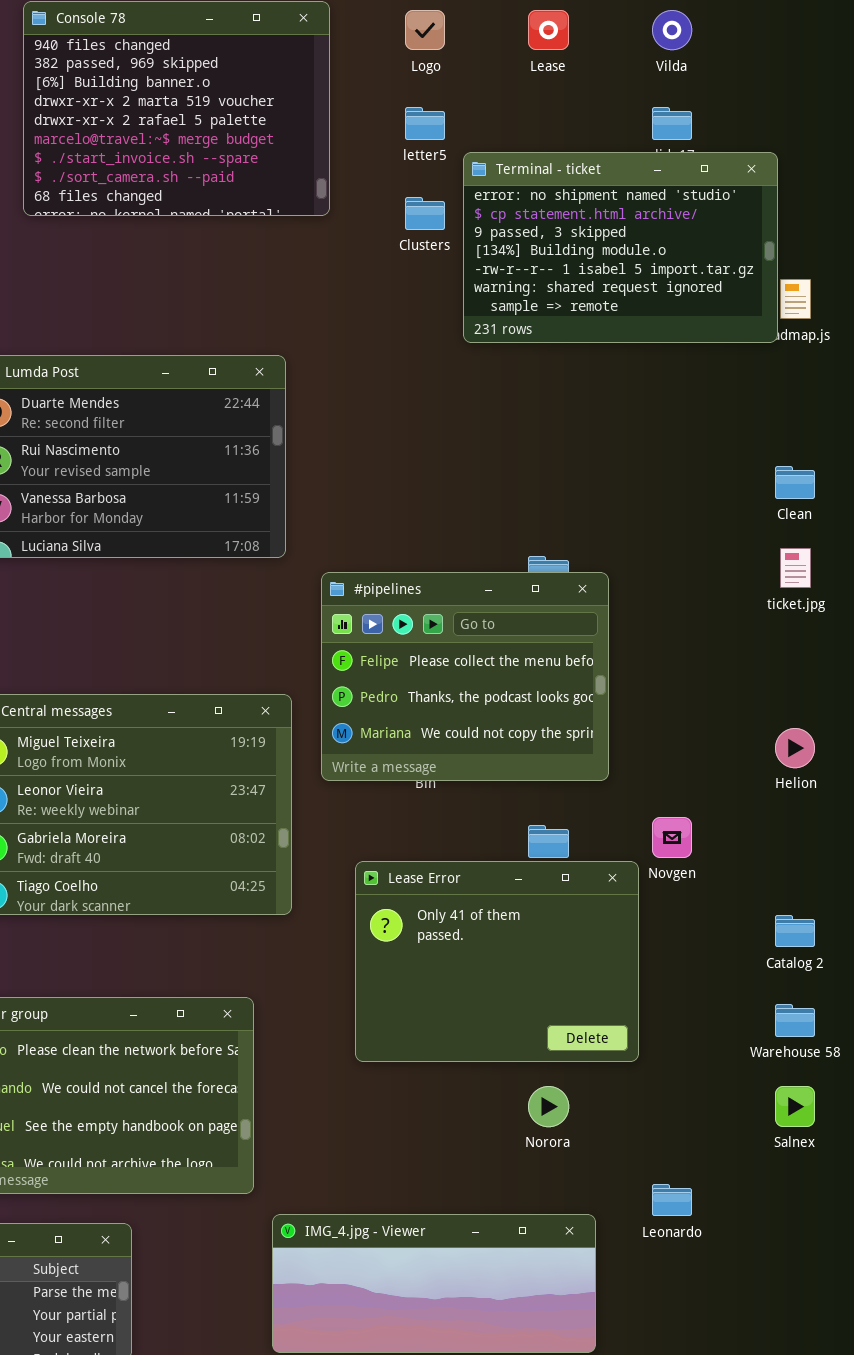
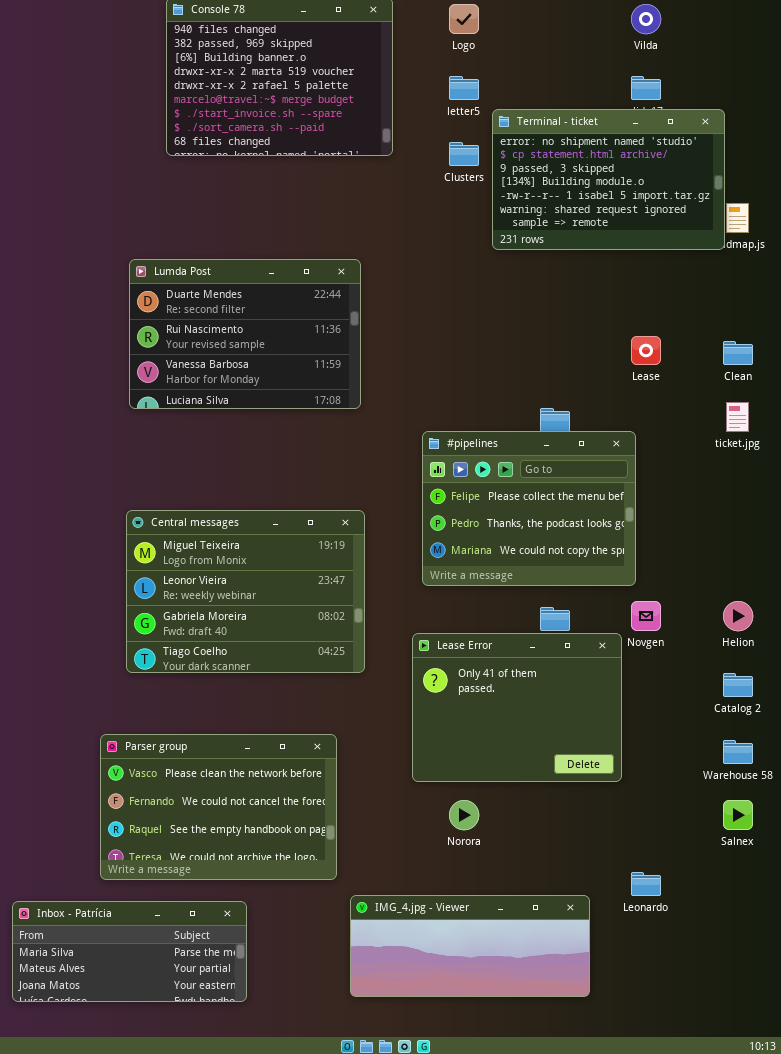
Lease: [528,10,569,50] -> [631,336,661,365], moved
#pipelines: [321,572,609,781] -> [422,431,636,586], moved
Helion: [775,728,815,768] -> [723,601,753,631], moved
Norora: [528,1086,569,1127] -> [449,800,479,830], moved

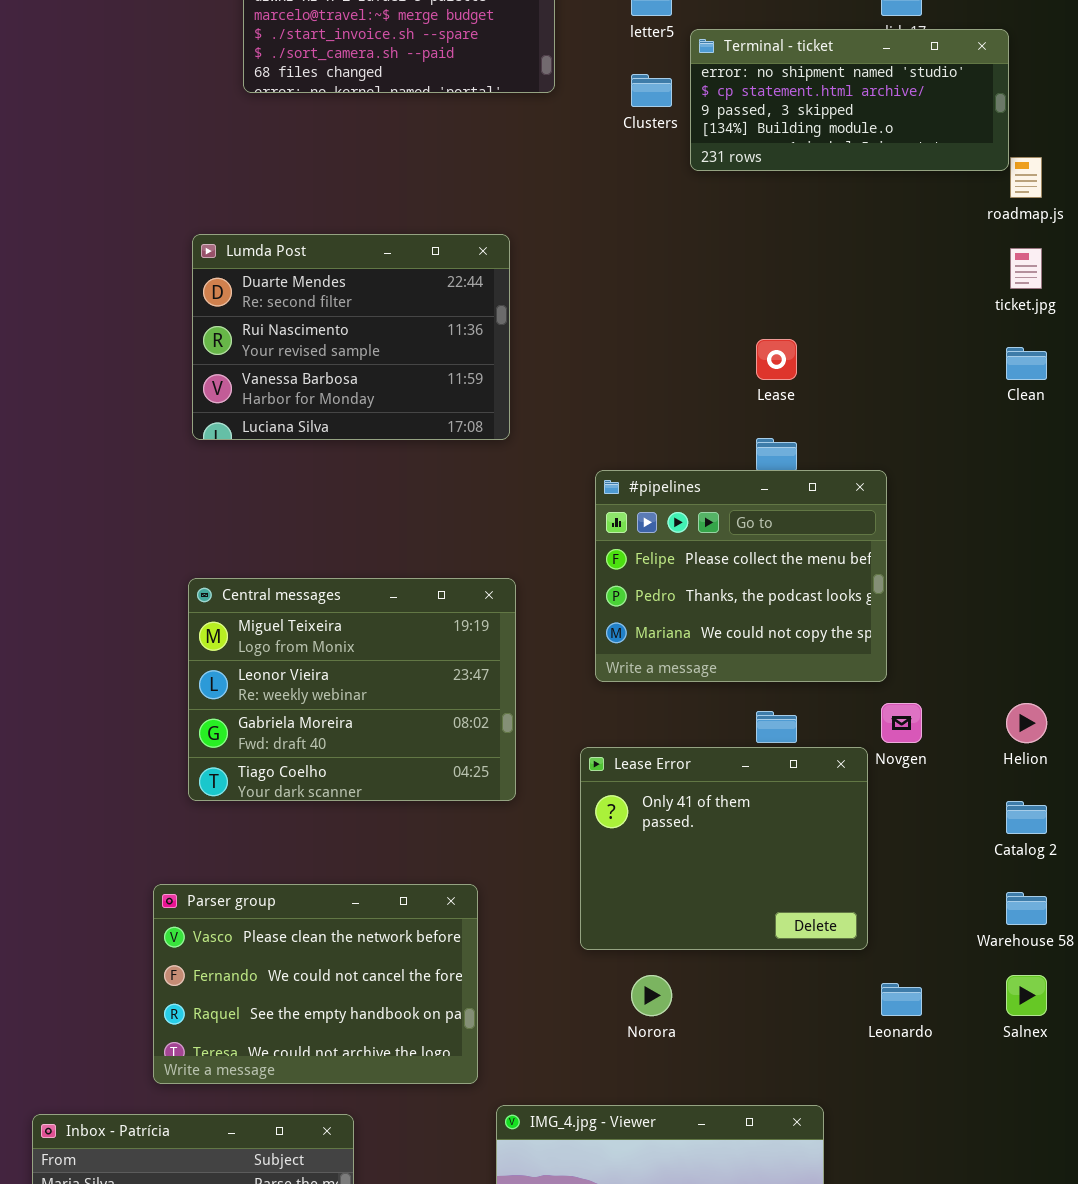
Terminal - ticket: [492,109,725,250] -> [690,29,1009,171], resized
Lease: [631,336,661,365] -> [756,339,797,380], moved
ticket.jpg: [726,402,749,432] -> [1010,248,1042,289], moved
Leonardo: [631,872,661,896] -> [881,983,922,1016], moved

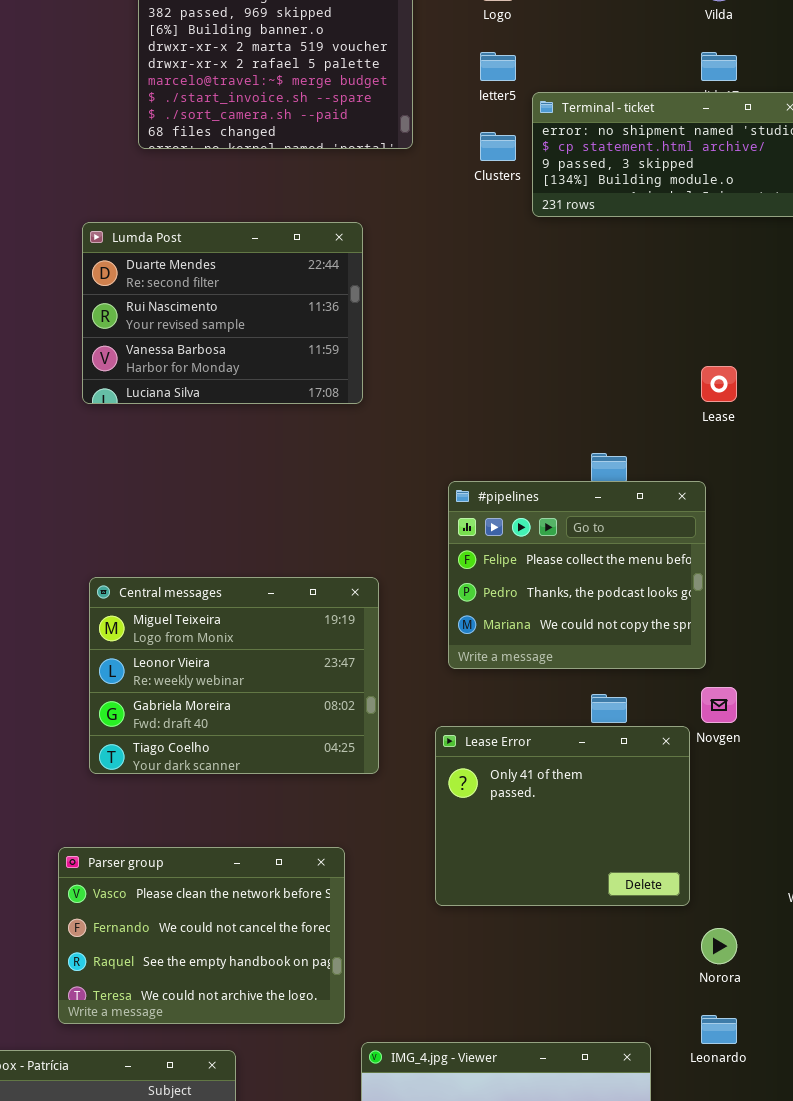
Lumda Post: [192,234,510,440] -> [82,222,363,404], moved
Lease: [756,339,797,380] -> [701,366,737,402], moved
Norora: [631,975,672,1016] -> [701,928,737,964], moved
Leonardo: [881,983,922,1016] -> [701,1015,737,1044], moved

